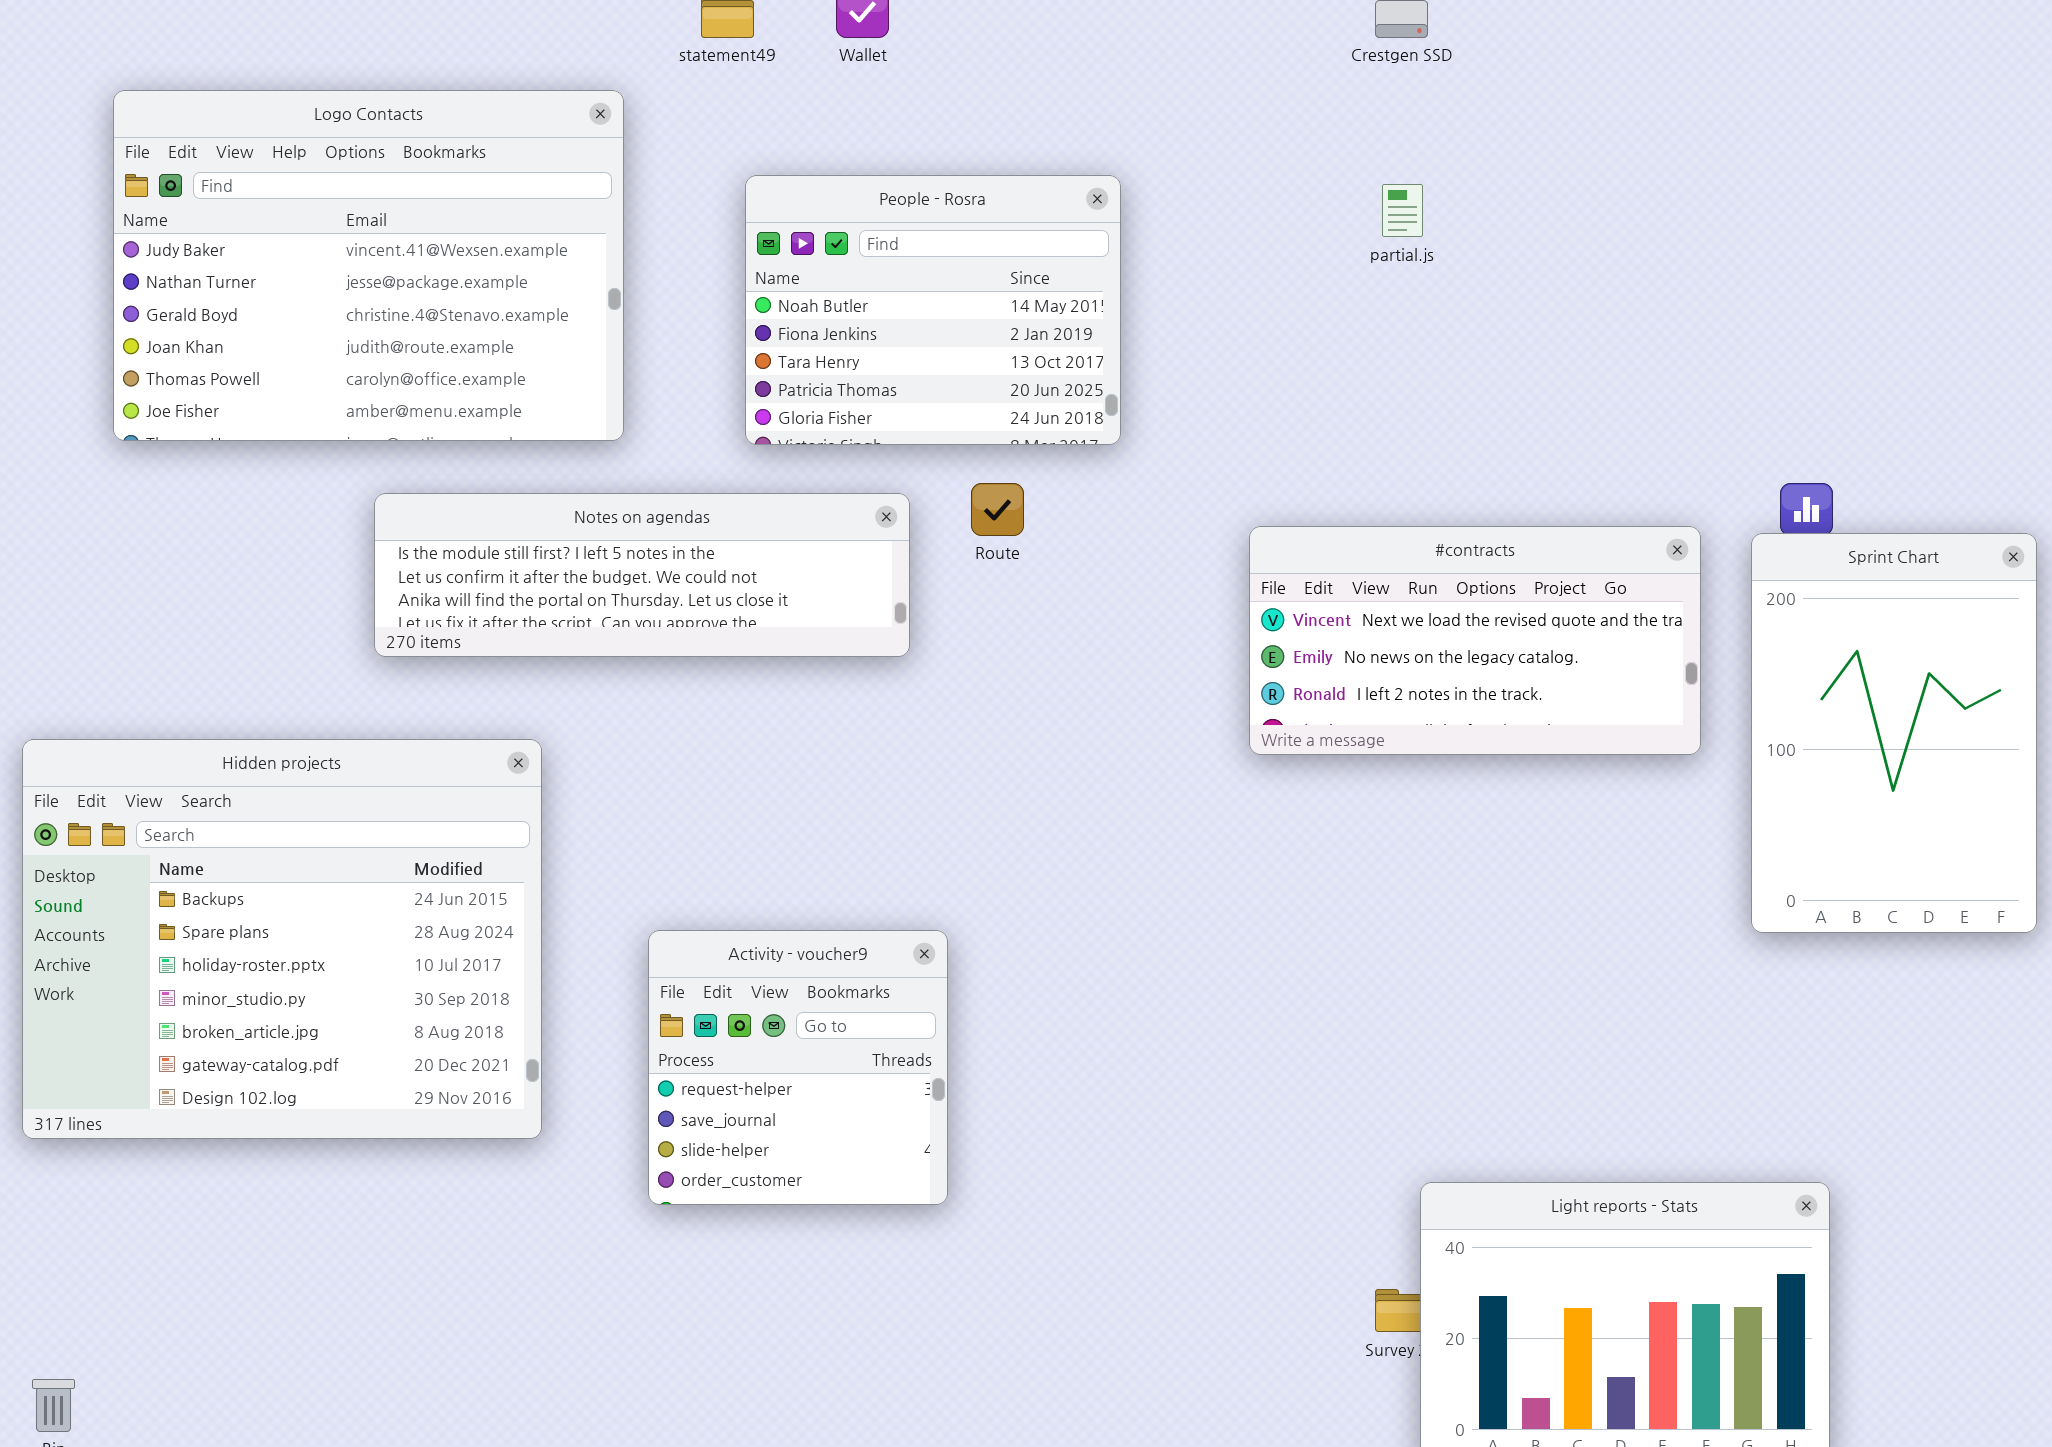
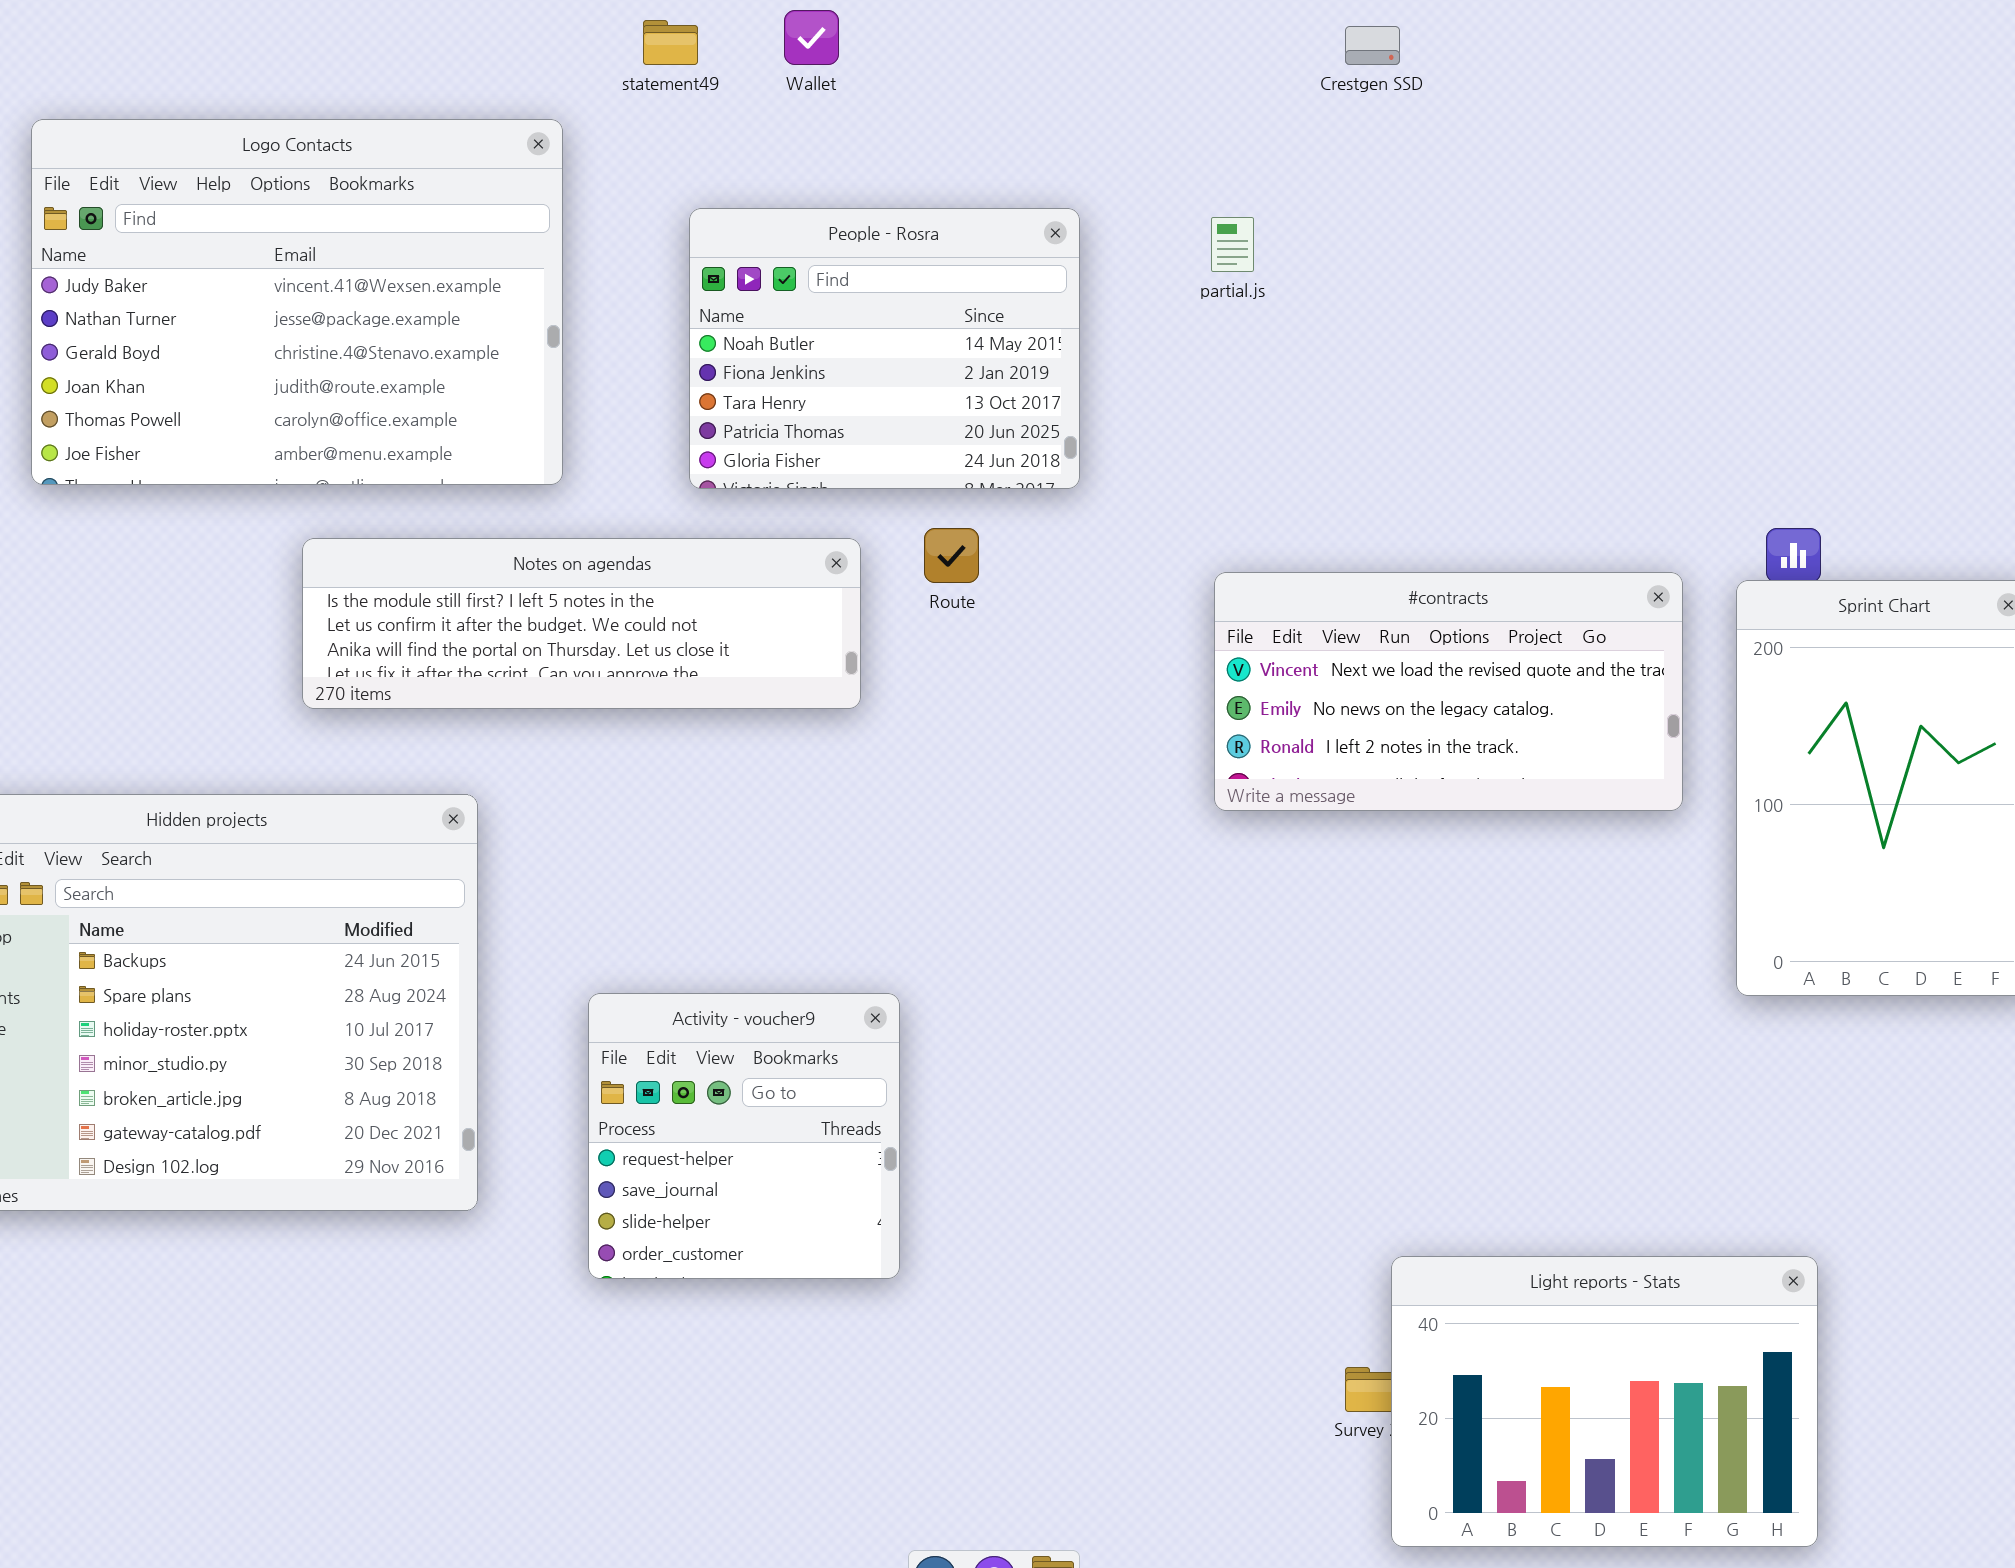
partial.js: [1382,184,1423,237] -> [1211,217,1254,272], moved

